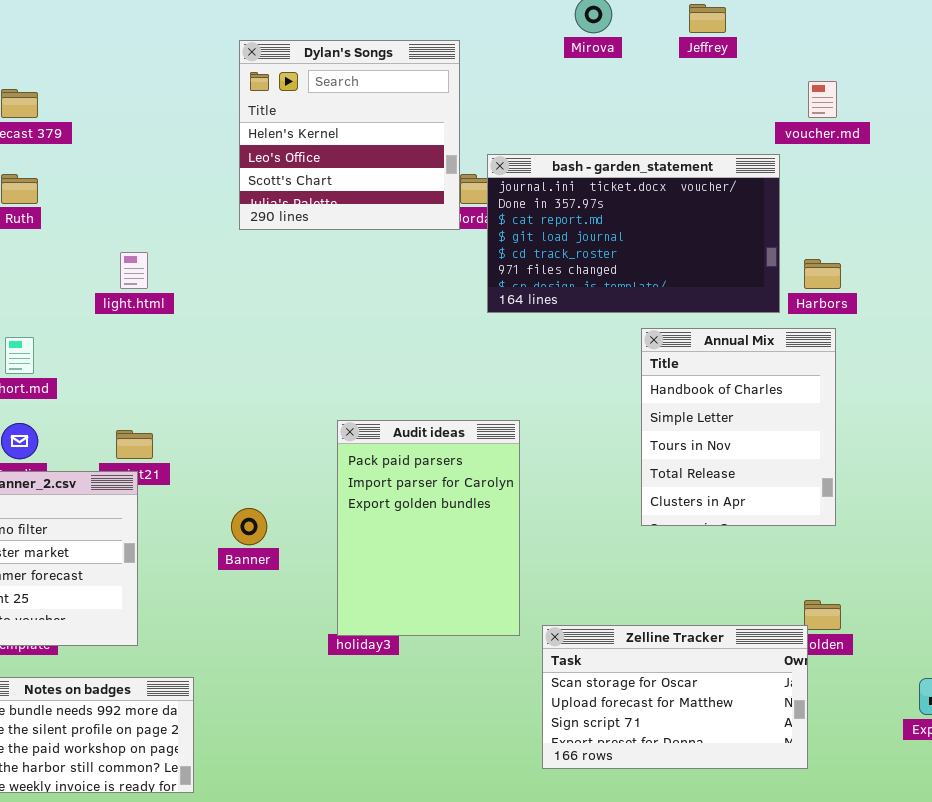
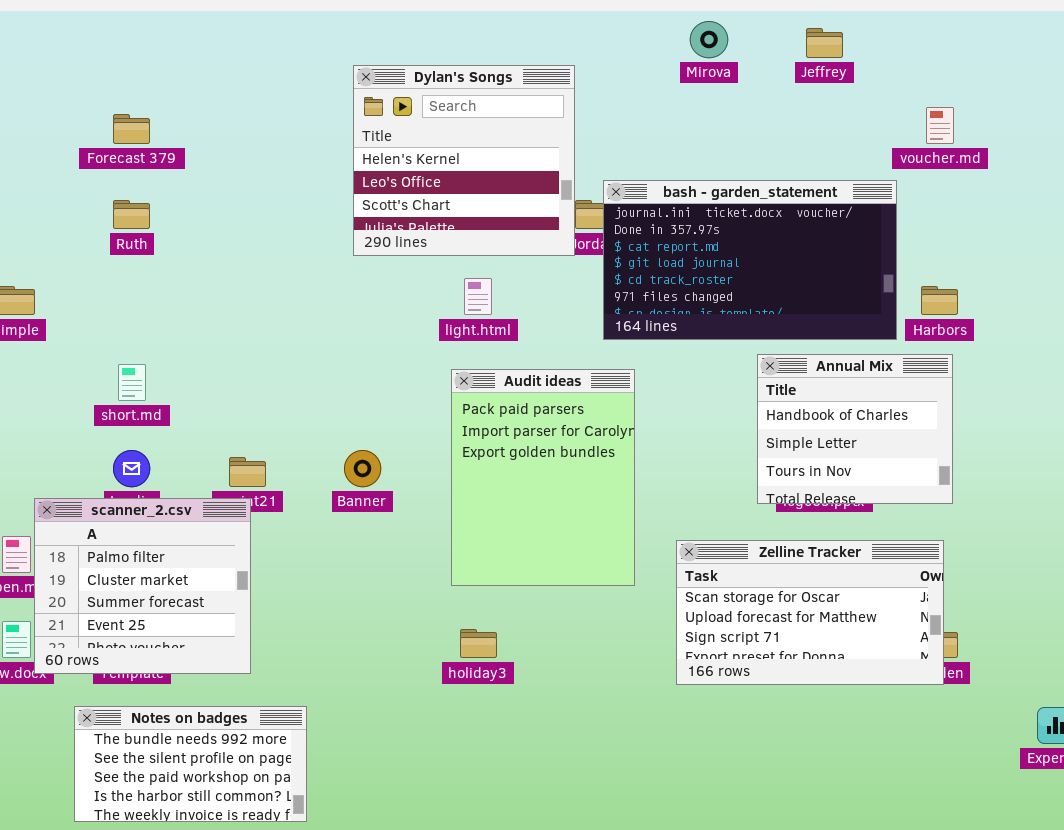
light.html: [120,252,148,289] -> [464,278,492,315], moved
Annual Mix: [641,328,836,526] -> [757,354,953,504], resized
Audit ideas: [337,420,520,636] -> [451,369,635,586], moved
Banner: [231,508,267,545] -> [344,450,381,487], moved
Zelline Tracker: [542,625,808,769] -> [676,540,944,685], moved

